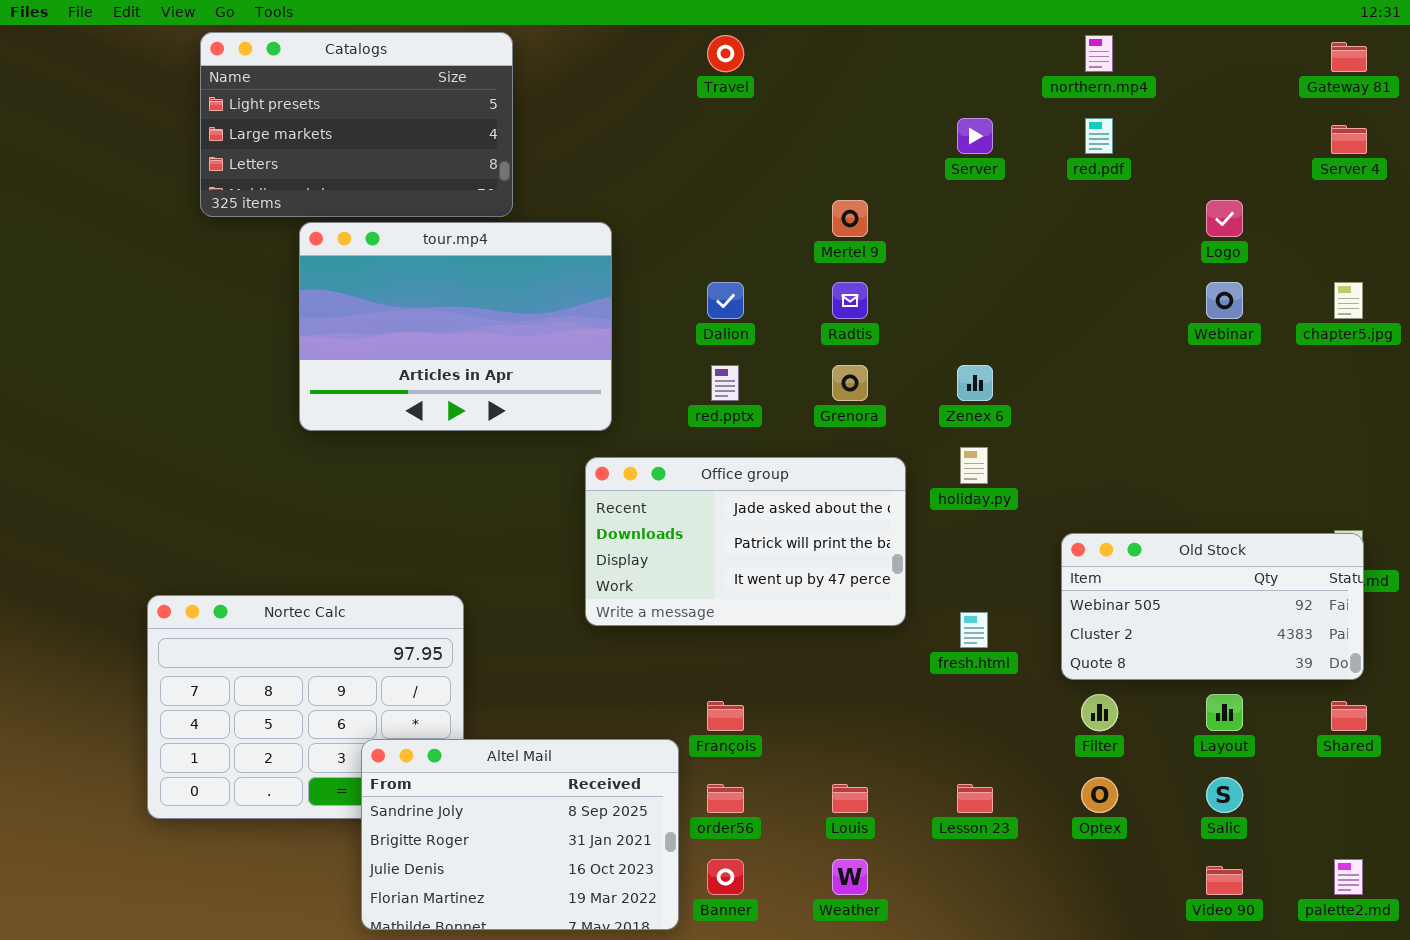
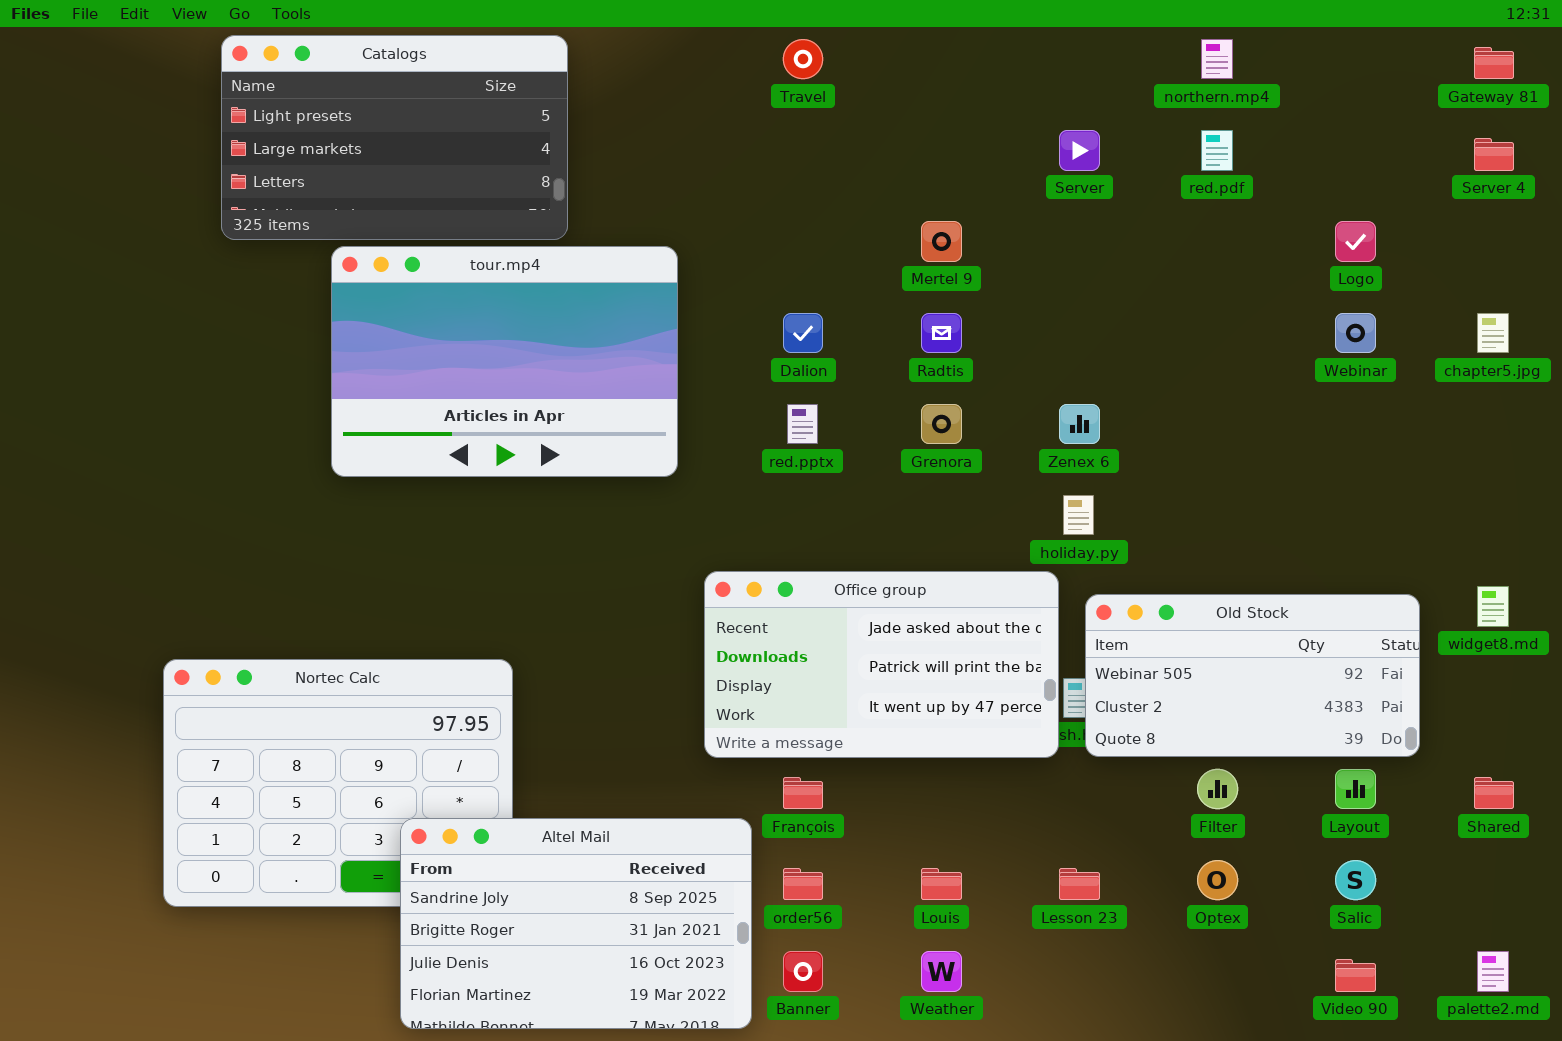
Office group: [585,457,906,626] -> [704,571,1059,758], moved
Old Stock: [1061,533,1364,680] -> [1085,594,1420,757], moved

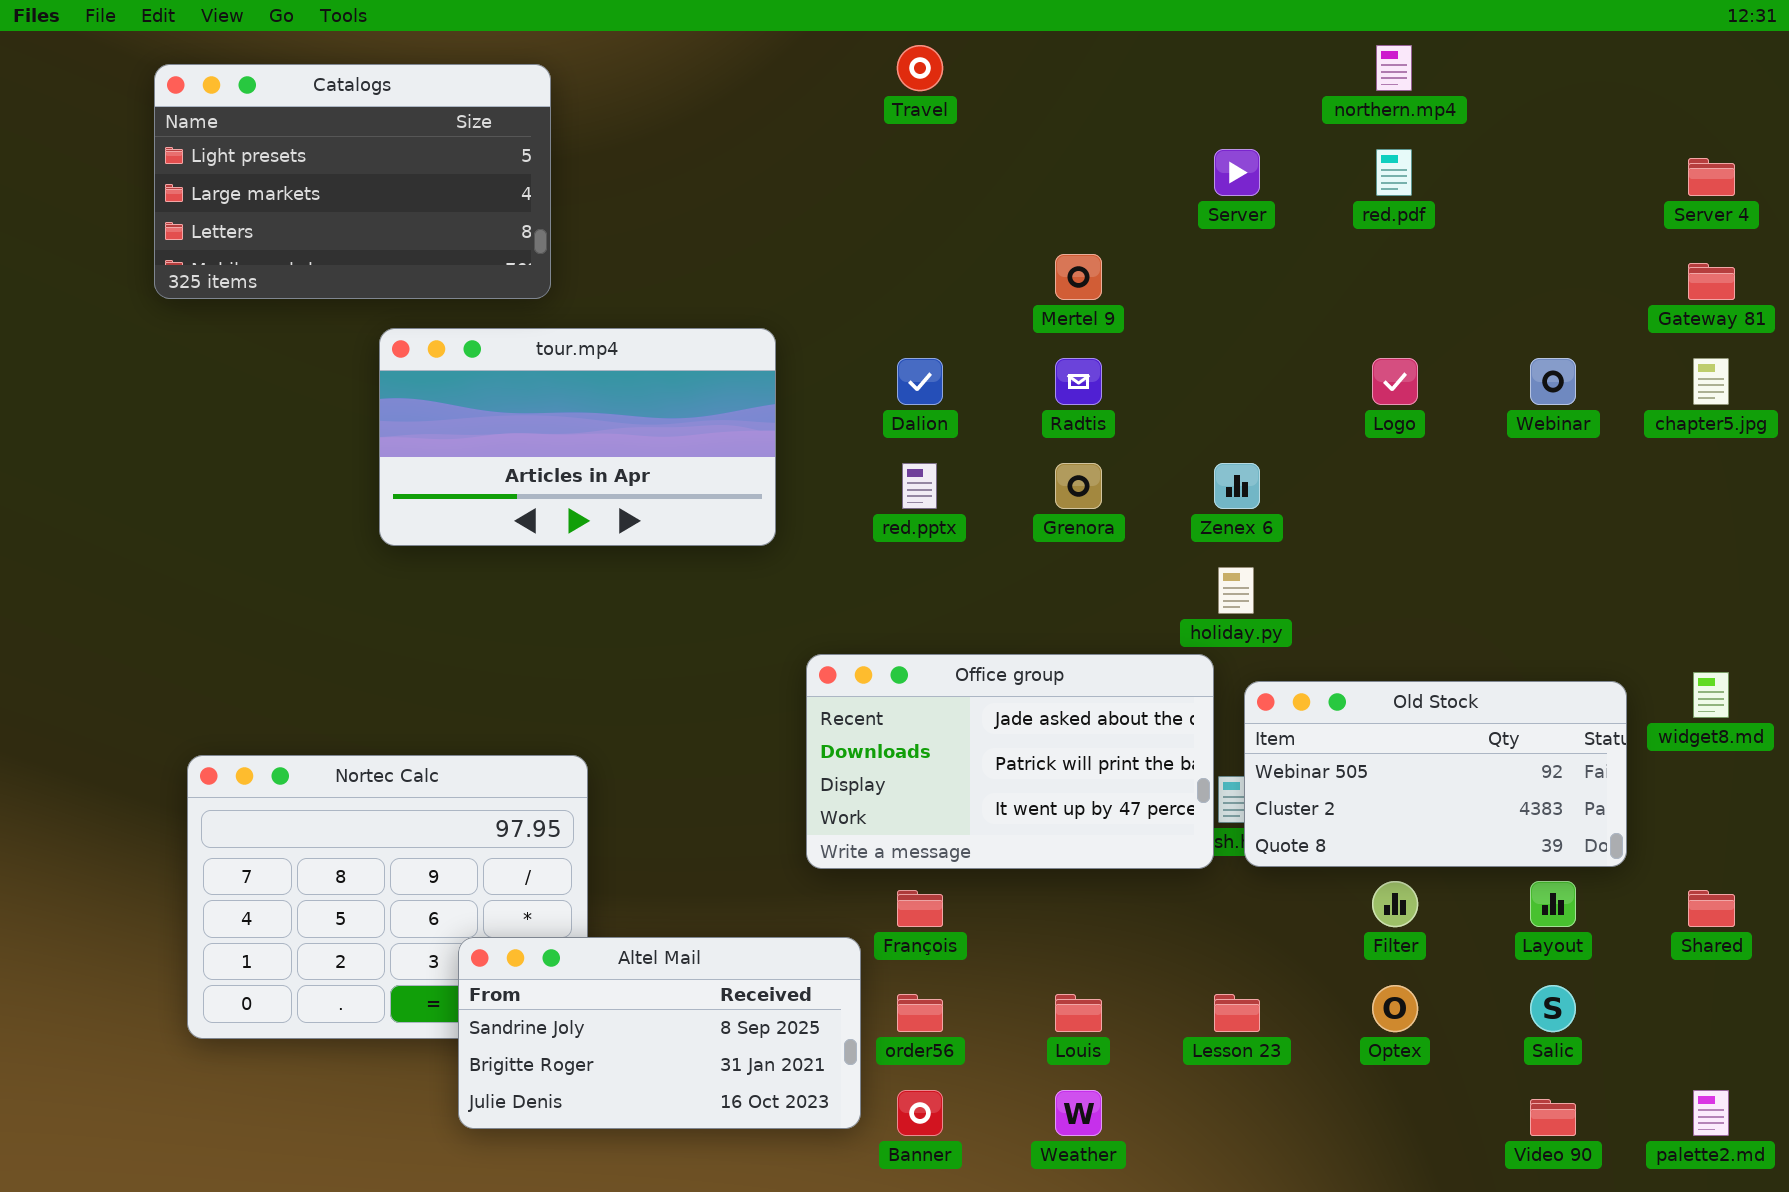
Catalogs: [221,35,568,240] -> [154,64,551,299], moved
Gateway 81: [1474,47,1514,79] -> [1688,263,1735,300], moved
Logo: [1335,221,1376,262] -> [1372,358,1418,405], moved
tour.mp4: [331,246,678,477] -> [379,328,776,546], resized
Altel Mail: [400,818,752,1029] -> [458,937,861,1129], resized

